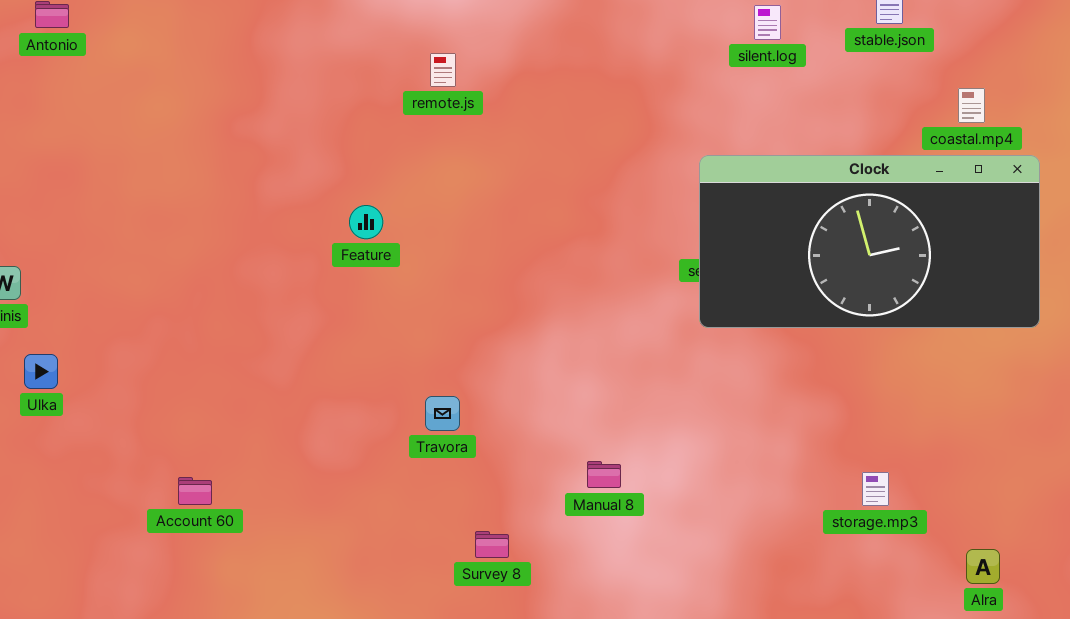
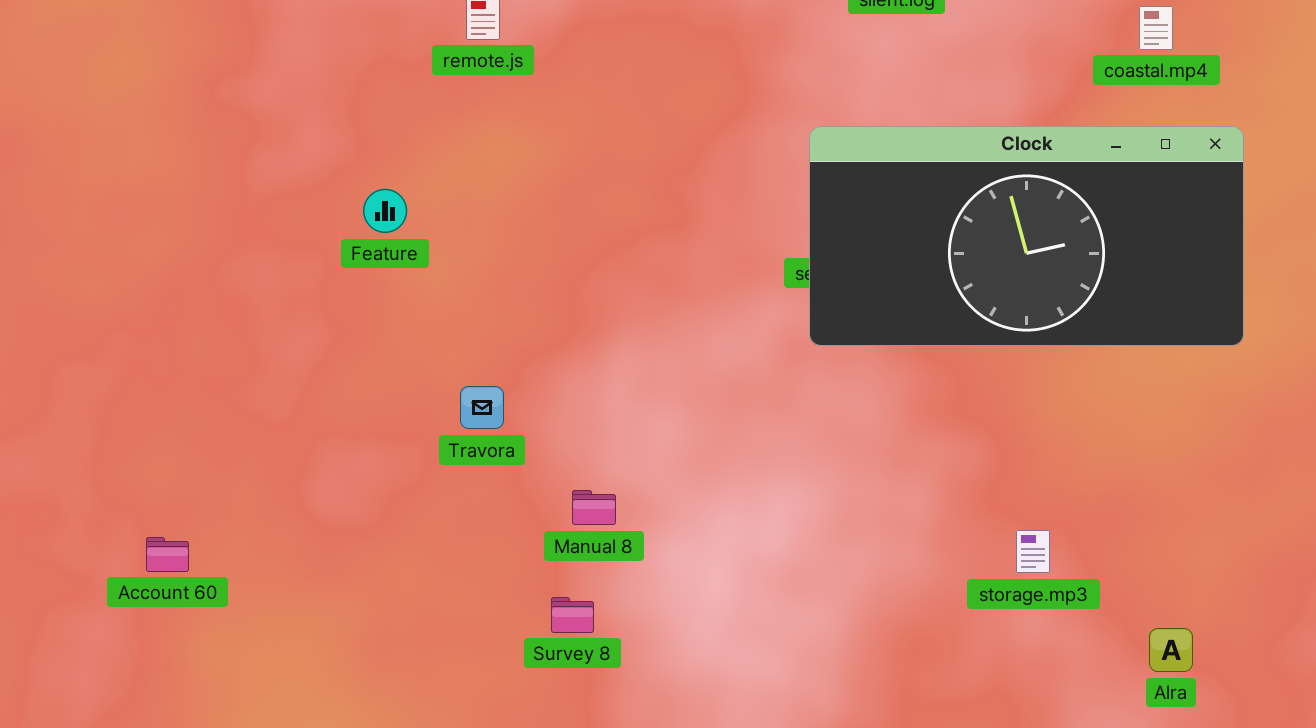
coastal.mp4: [958,88,985,123] -> [1139,6,1173,50], moved
Travora: [425,396,460,431] -> [460,386,504,429], moved
Manual 8: [587,461,621,488] -> [572,490,616,525], moved
Survey 8: [475,531,509,558] -> [551,597,594,633], moved

